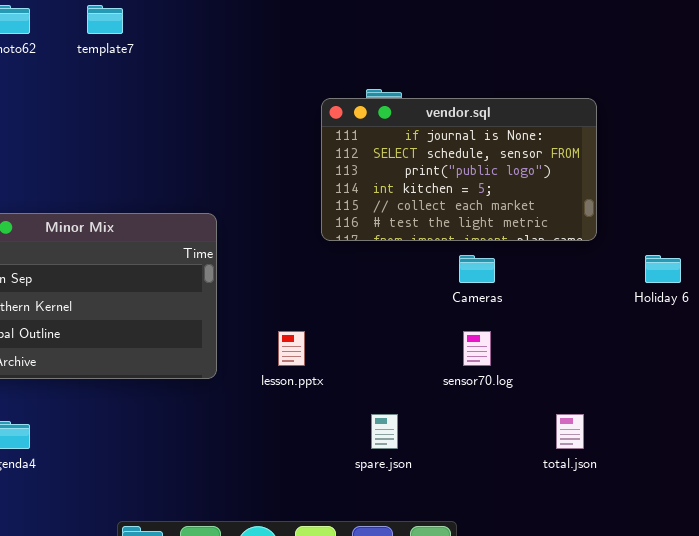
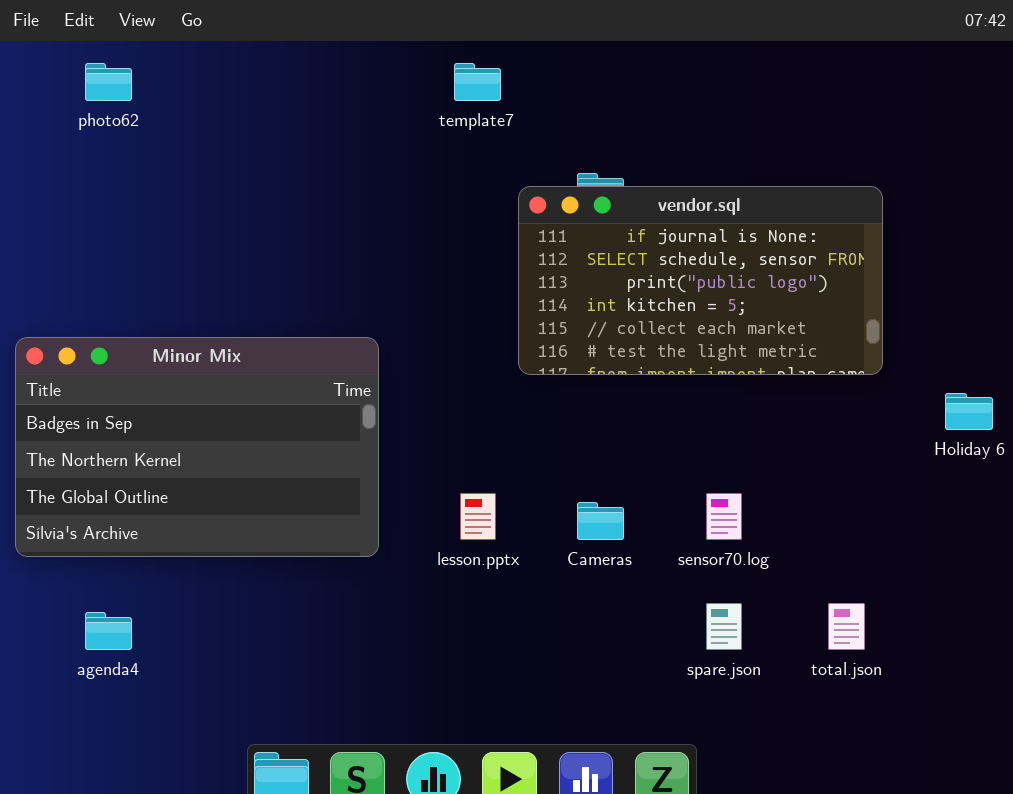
template7: [87,5,123,34] -> [454,63,501,101], moved
Cameras: [459,255,495,283] -> [577,502,624,540], moved
spare.json: [371,414,398,449] -> [706,603,742,650], moved

